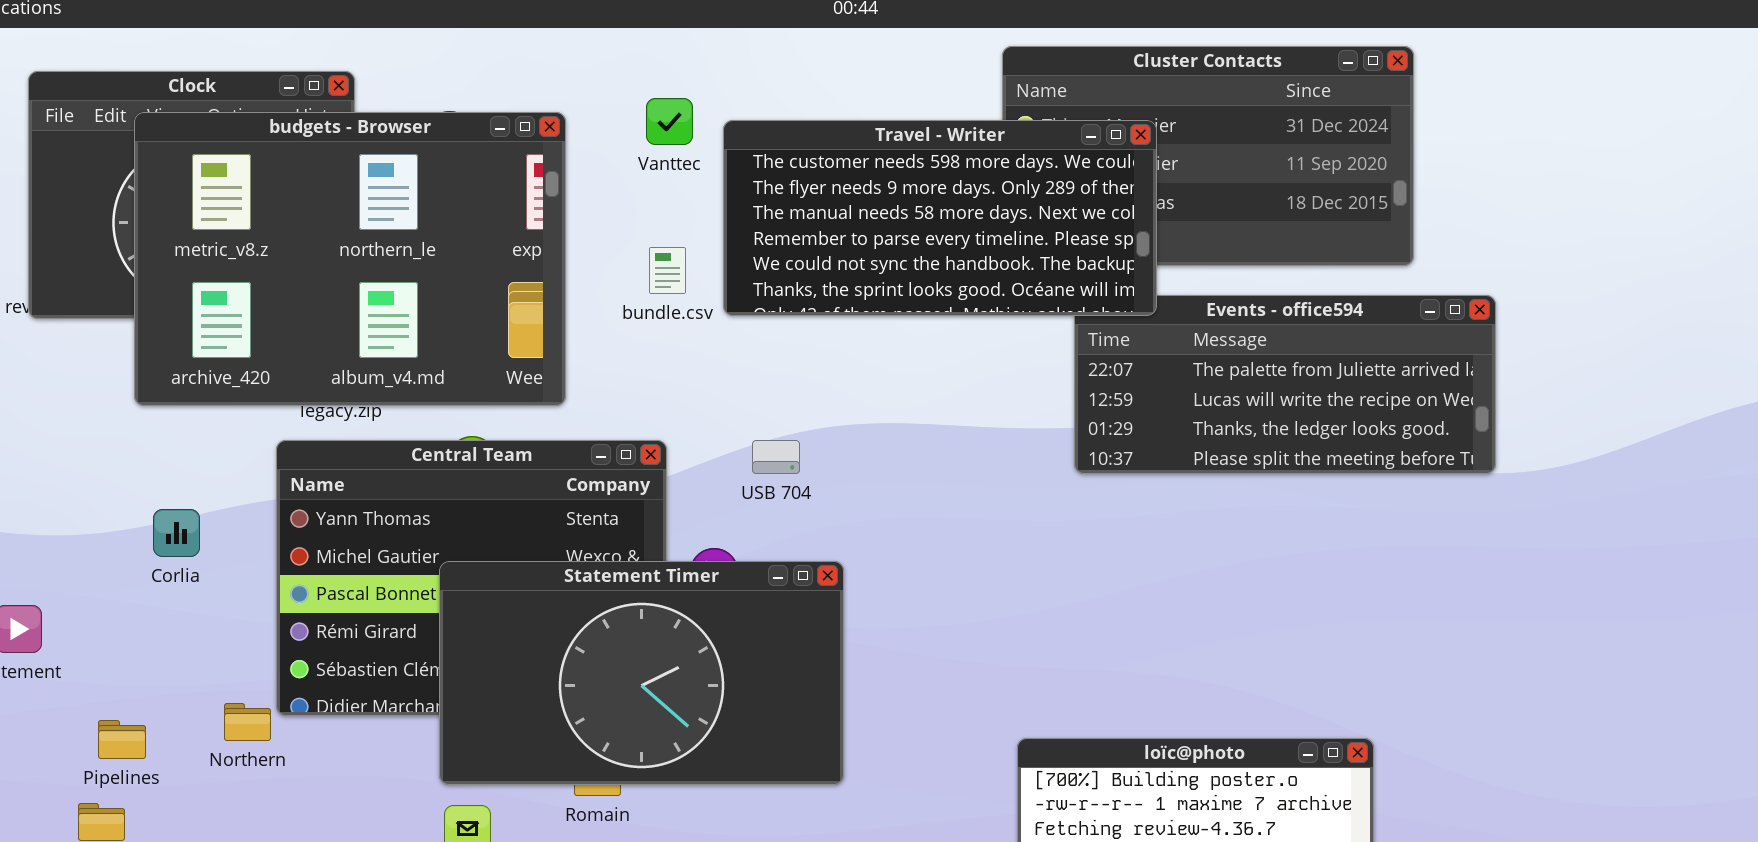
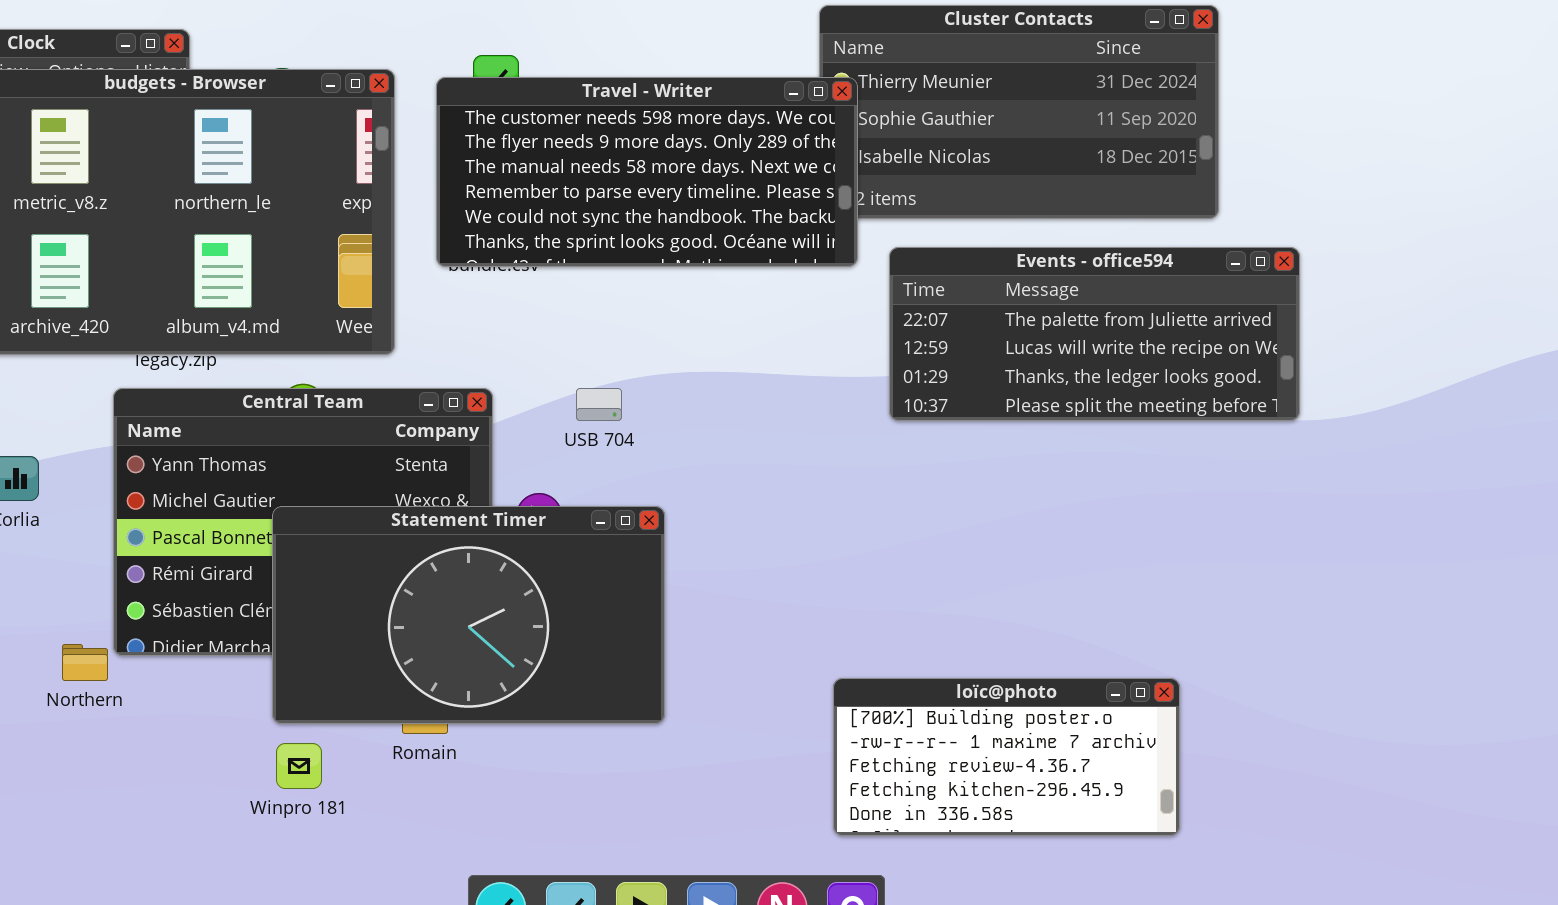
Travel - Writer: [723,120,1157,316] -> [436,77,858,267], moved

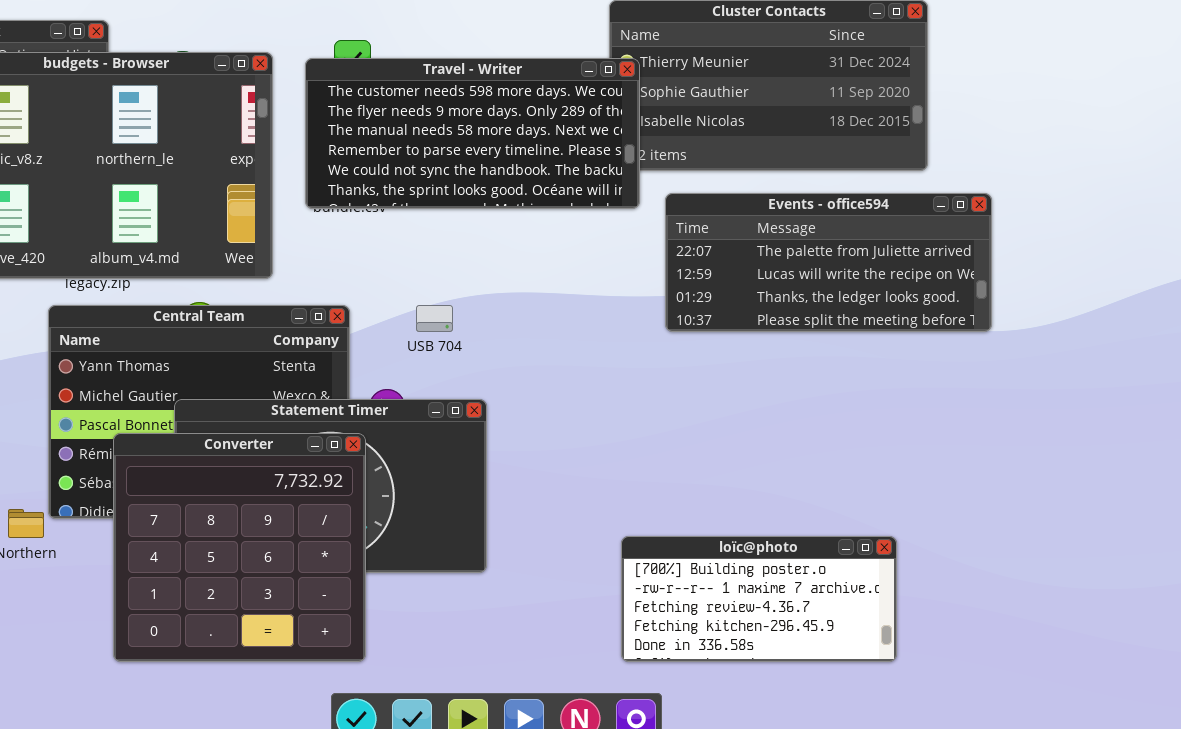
Converter: none -> [113,433,366,662], opened

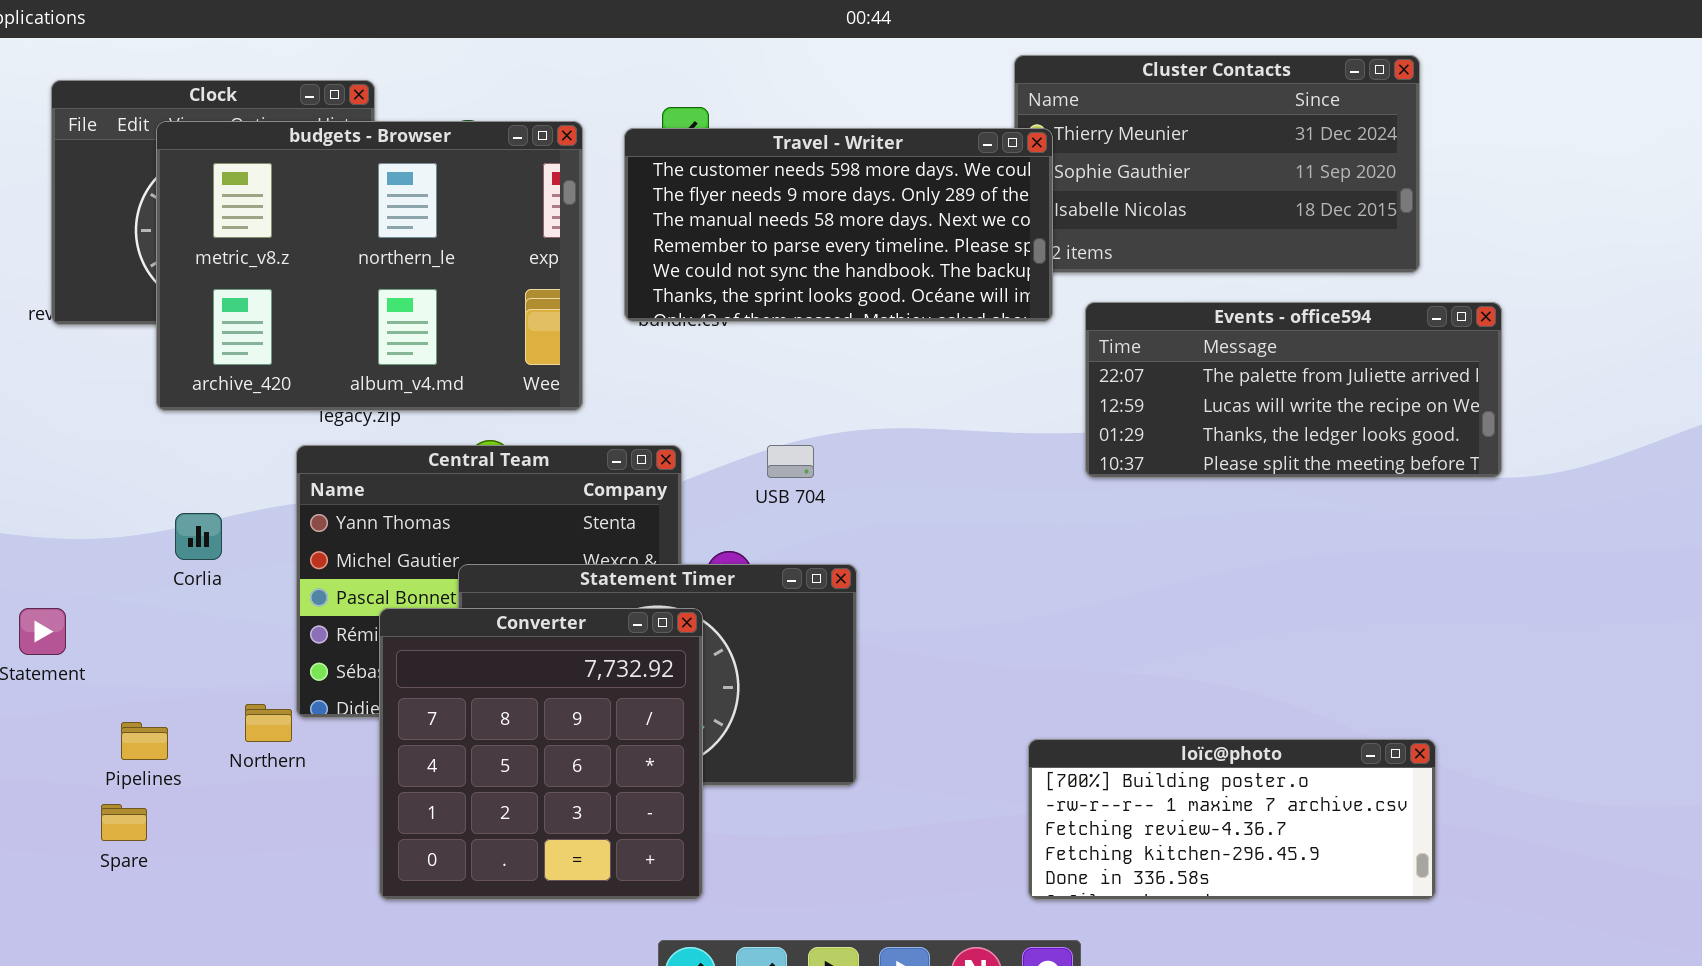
loïc@photo: [621,536,897,662] -> [1028,739,1436,900], resized

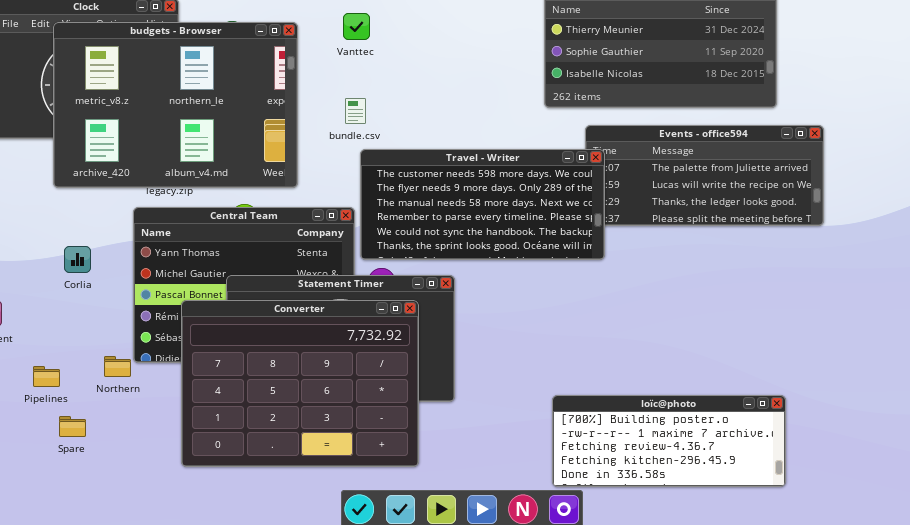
Travel - Writer: [624,128,1053,322] -> [360,149,605,260], moved
Converter: [379,608,703,900] -> [181,300,419,467], resized
loïc@photo: [1028,739,1436,900] -> [552,395,786,487], moved
Spare: [101,804,147,841] -> [59,416,86,437], moved

